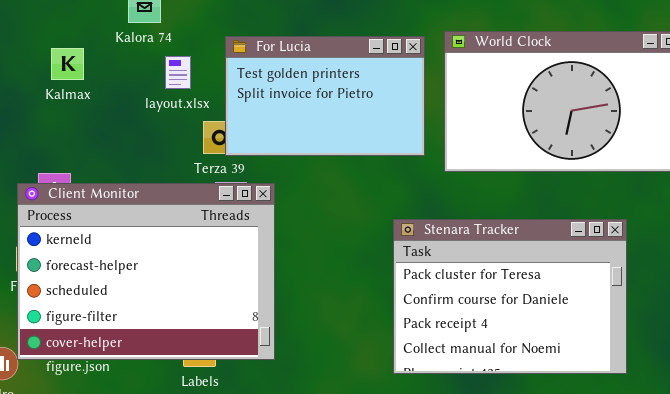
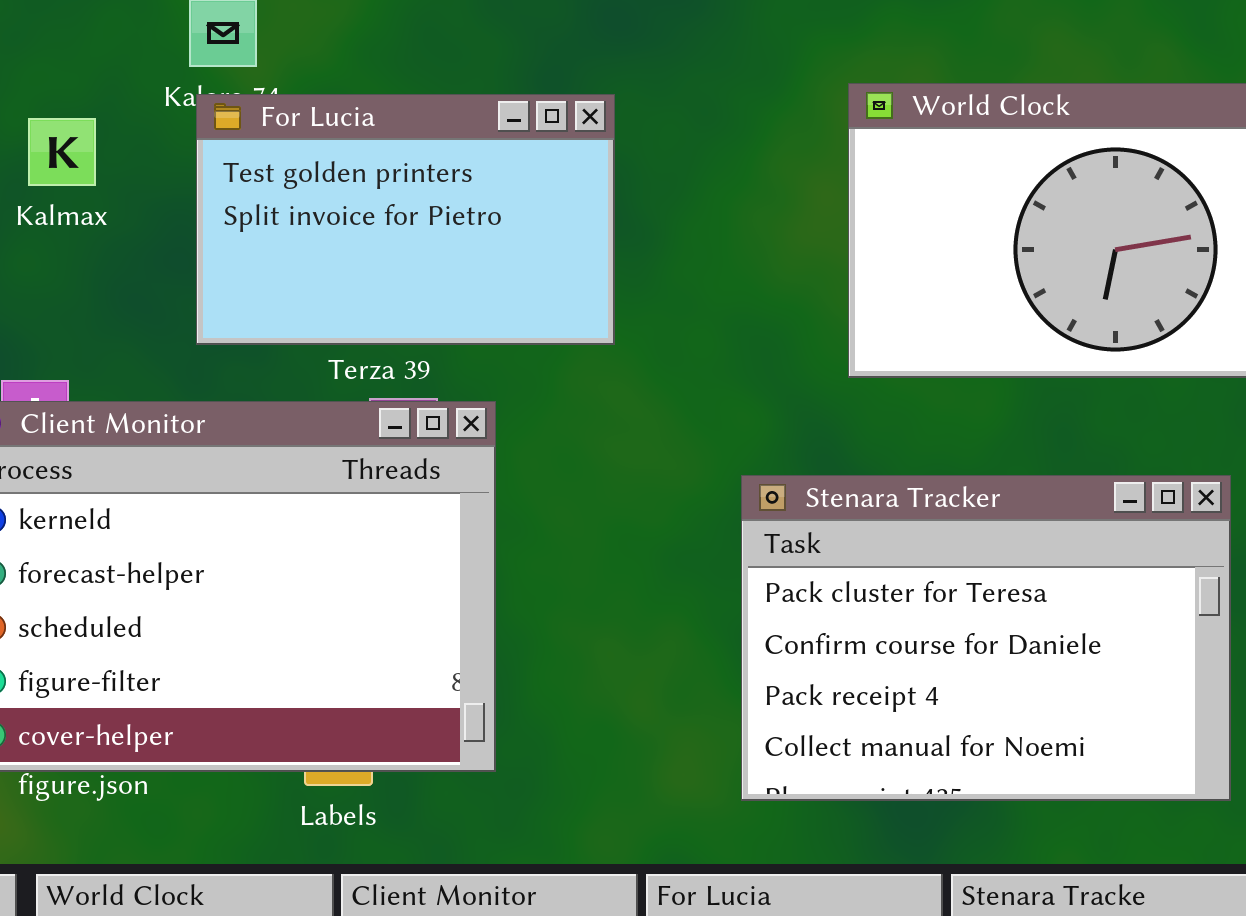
For Lucia: [225,36,425,156] -> [196,94,615,345], moved

